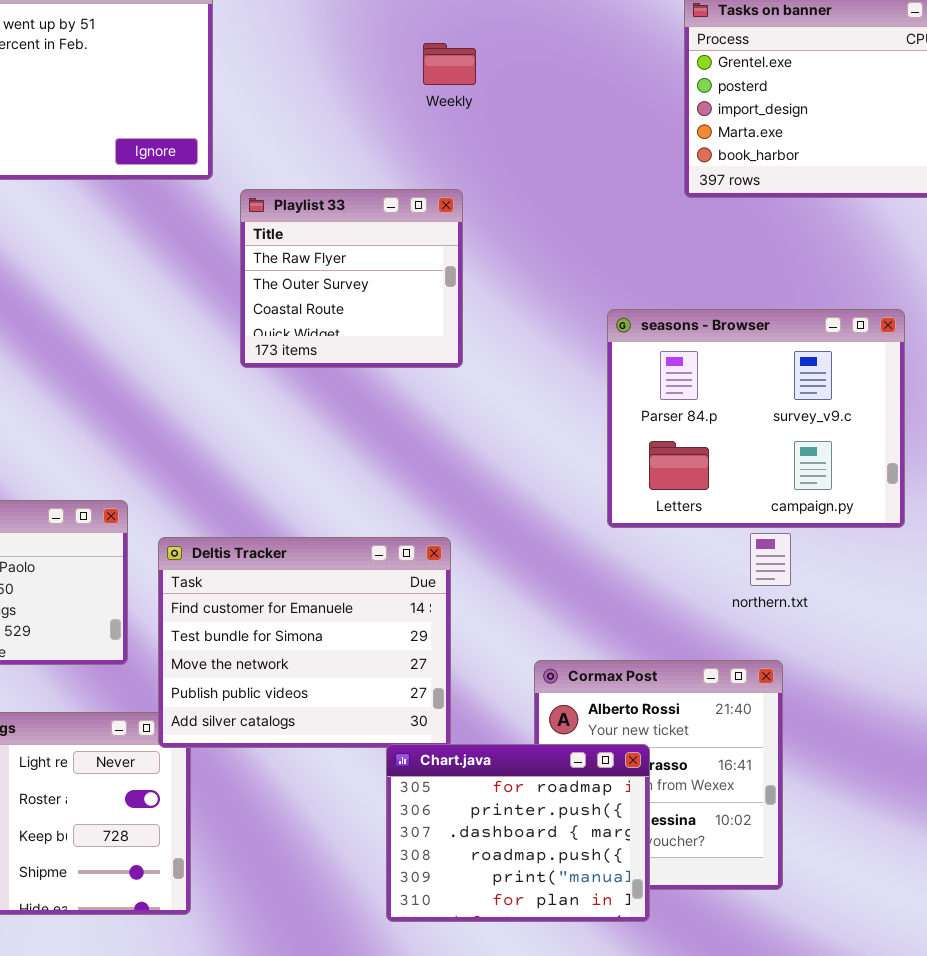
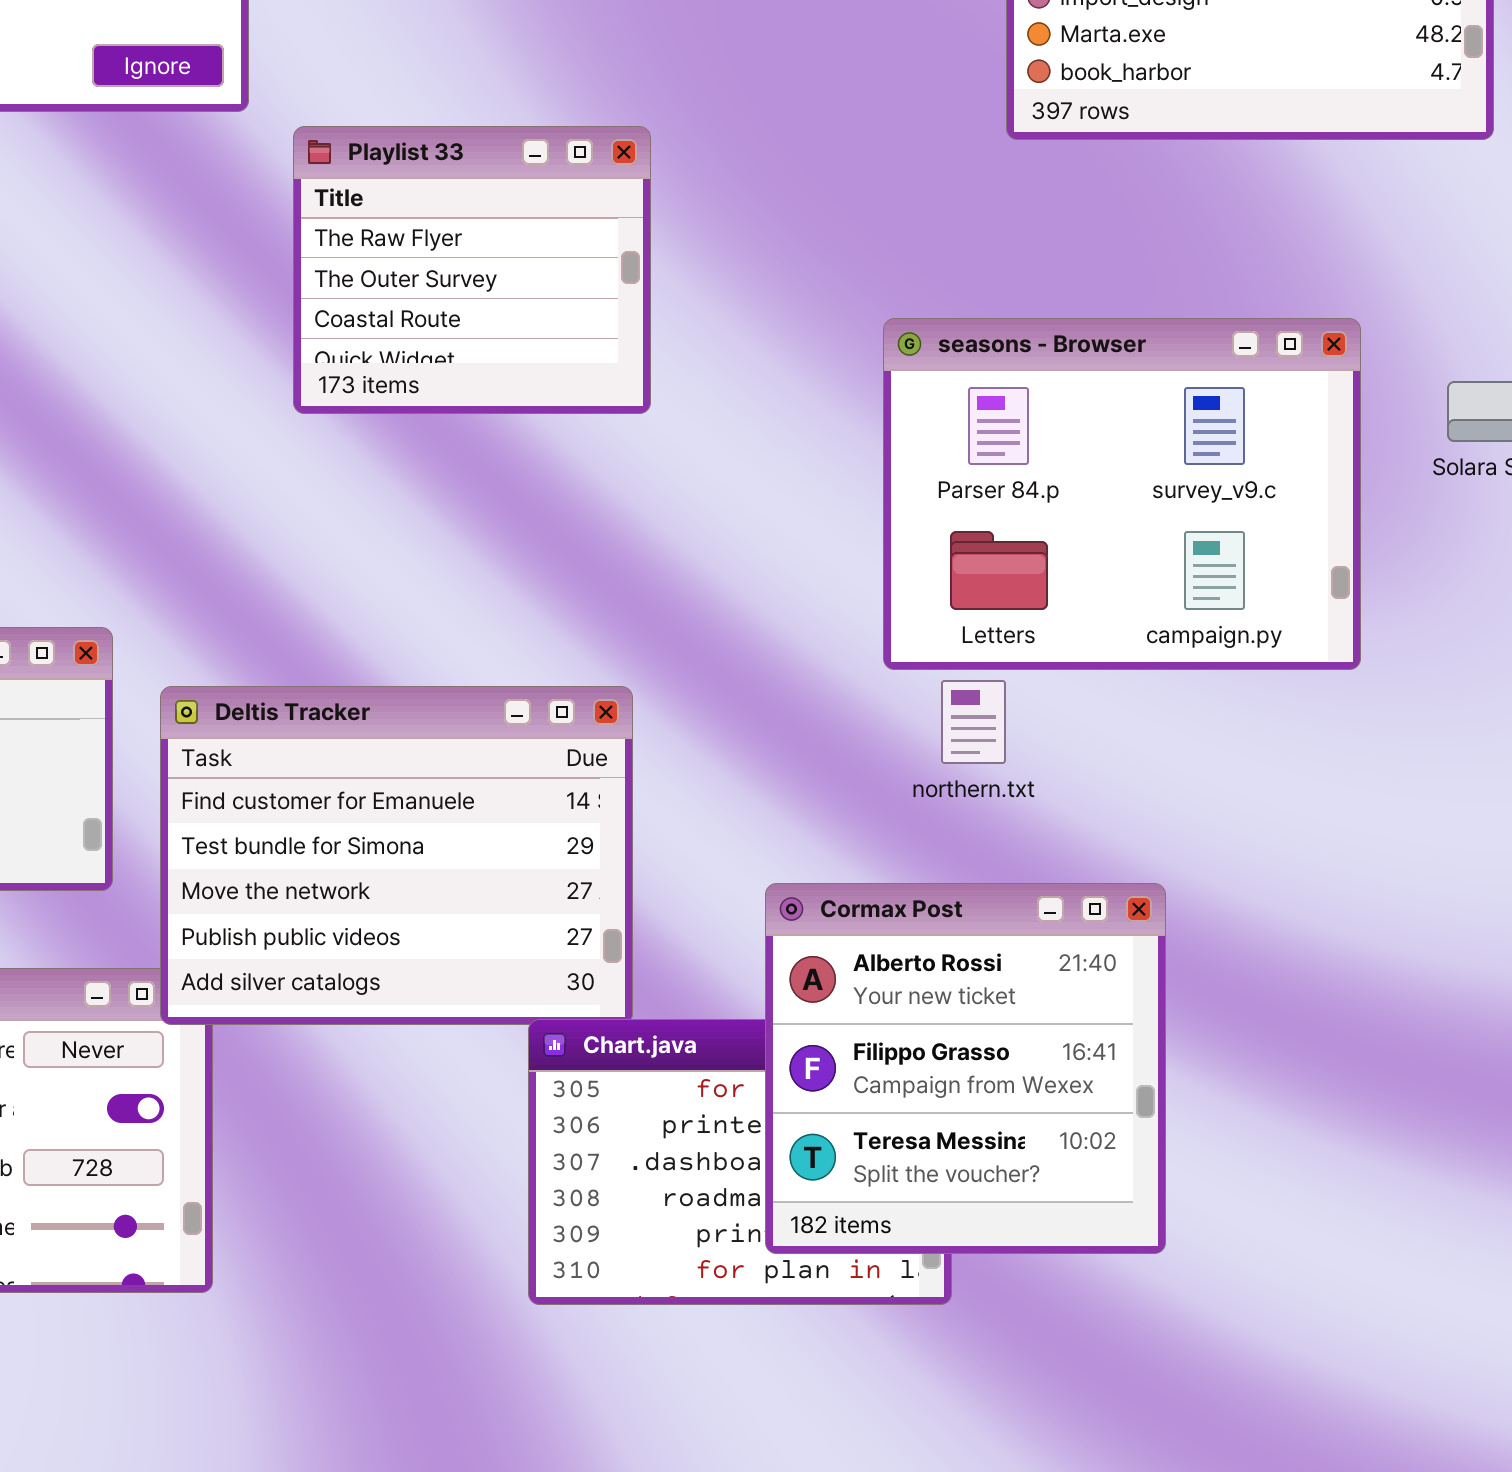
northern.txt: [750,533,791,586] -> [941,680,1006,764], moved
Cormax Post: [534,660,783,890] -> [765,883,1166,1254], raised

